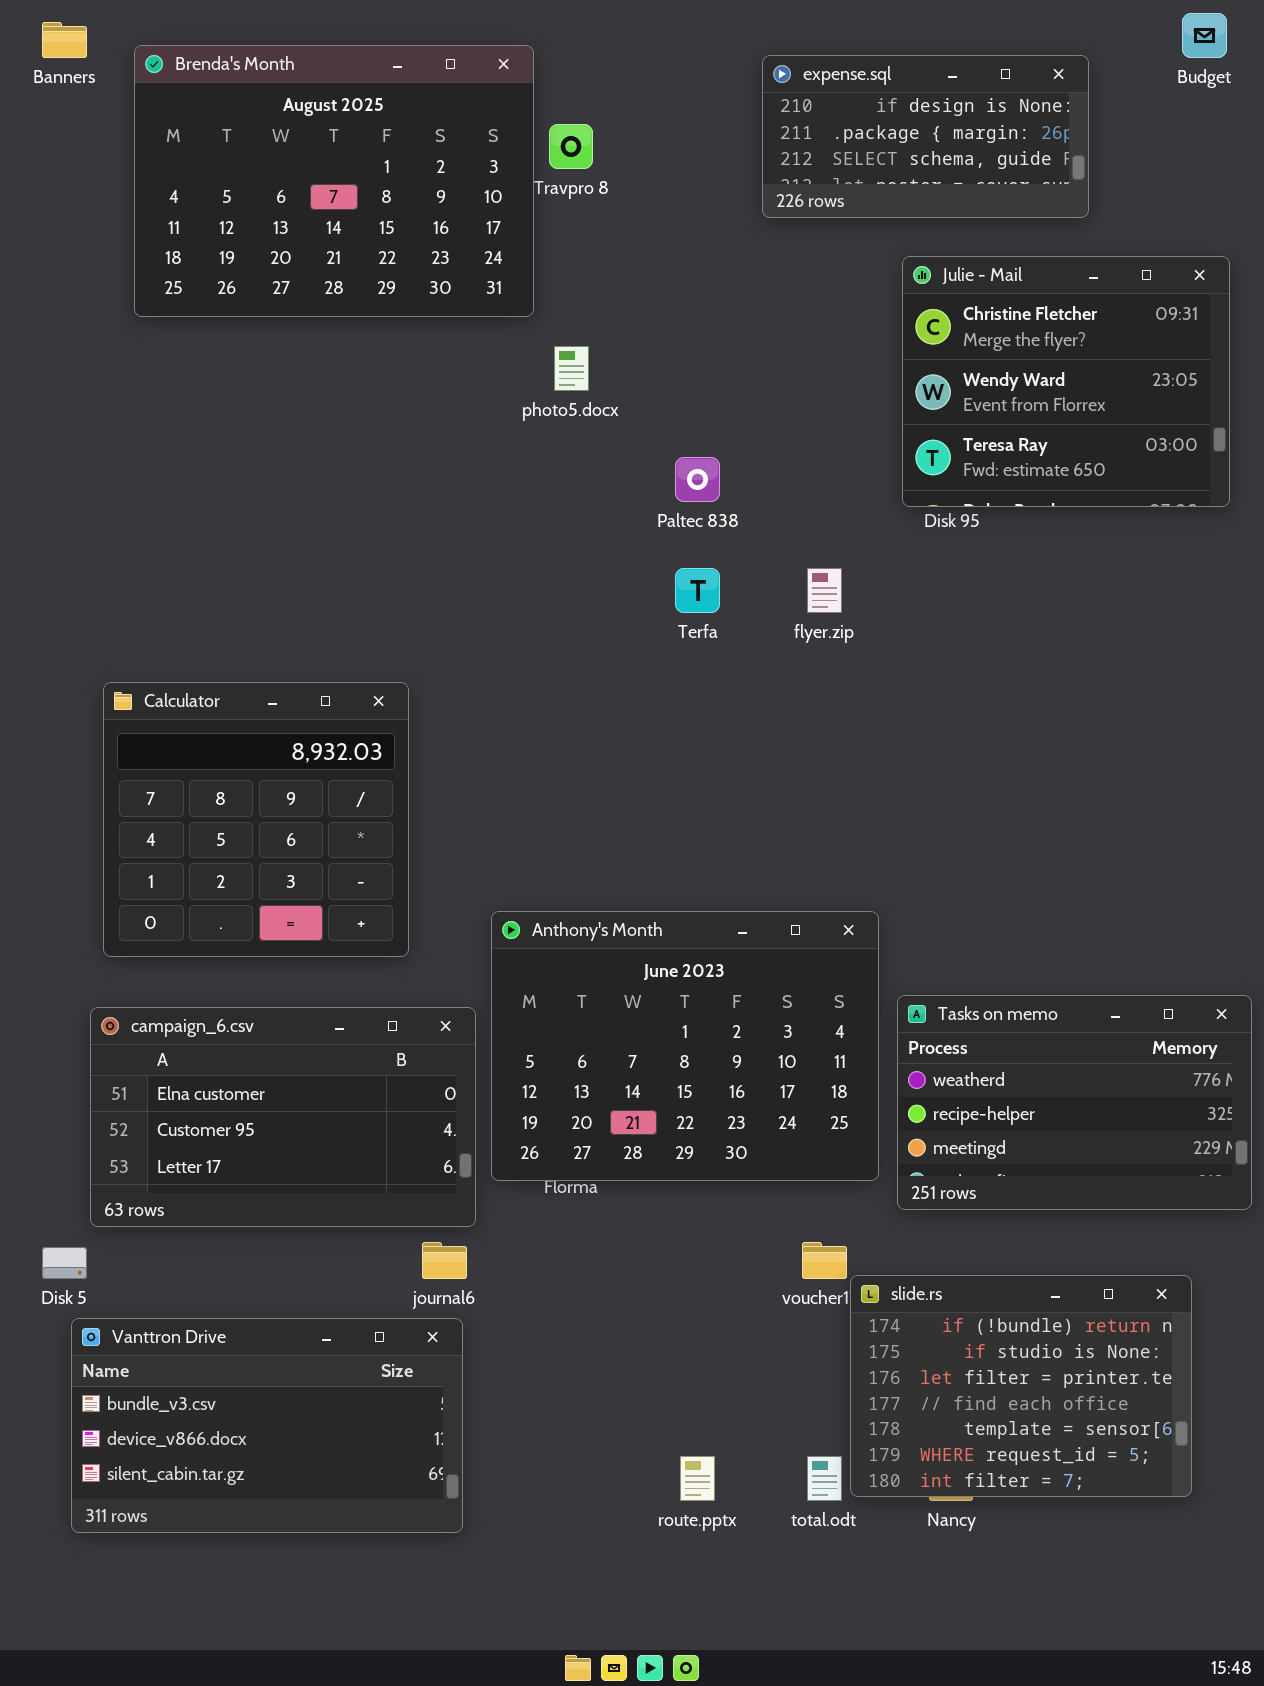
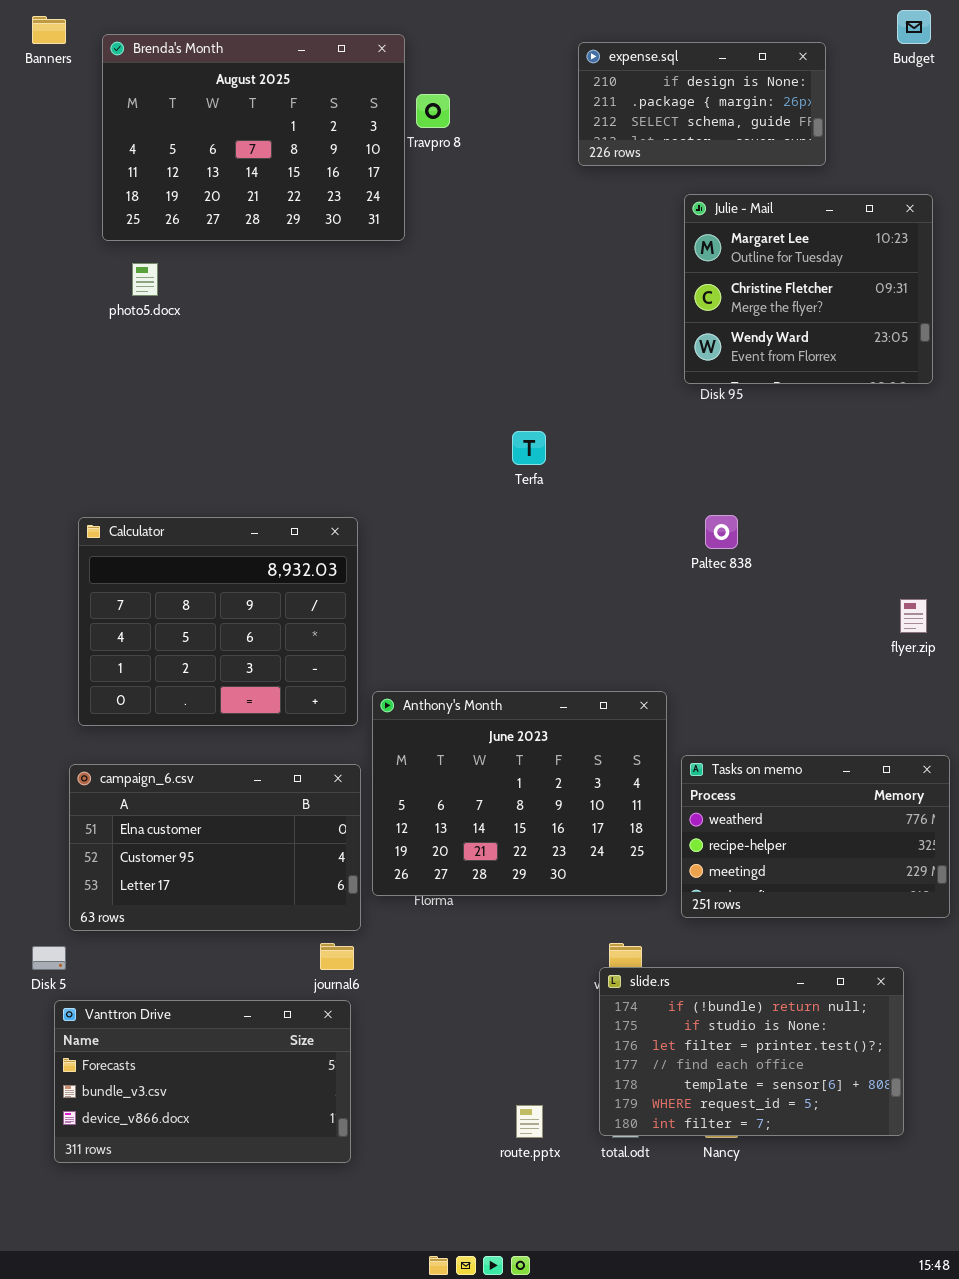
Julie - Mail: [902,256,1230,507] -> [684,194,933,384], scrolled up 1 row
photo5.docx: [554,346,589,391] -> [132,263,158,296], moved
Paltec 838: [675,457,720,502] -> [705,515,738,549], moved
flyer.zip: [807,568,842,613] -> [900,599,927,633], moved
Calculator: [103,682,409,957] -> [78,517,358,726], resized
slide.rs: [850,1275,1192,1497] -> [599,967,904,1136], resized
Vanttron Drive: [71,1318,463,1533] -> [54,1000,351,1163], scrolled up 1 row

